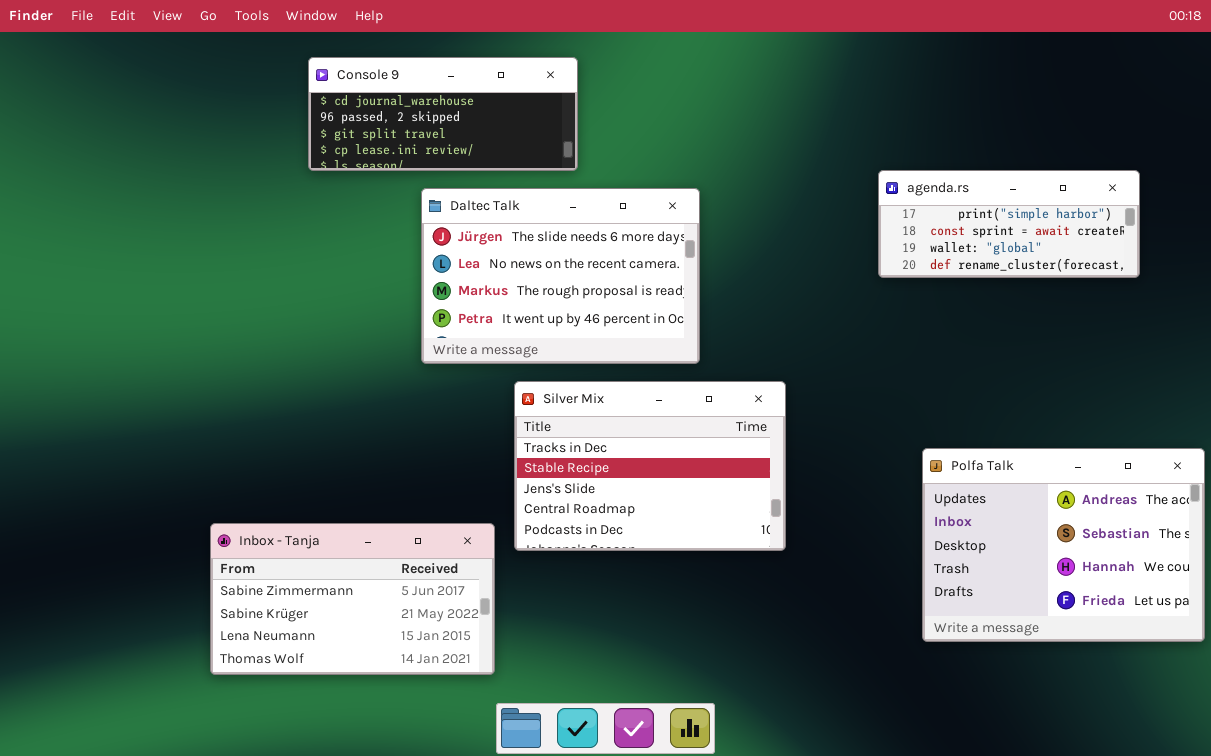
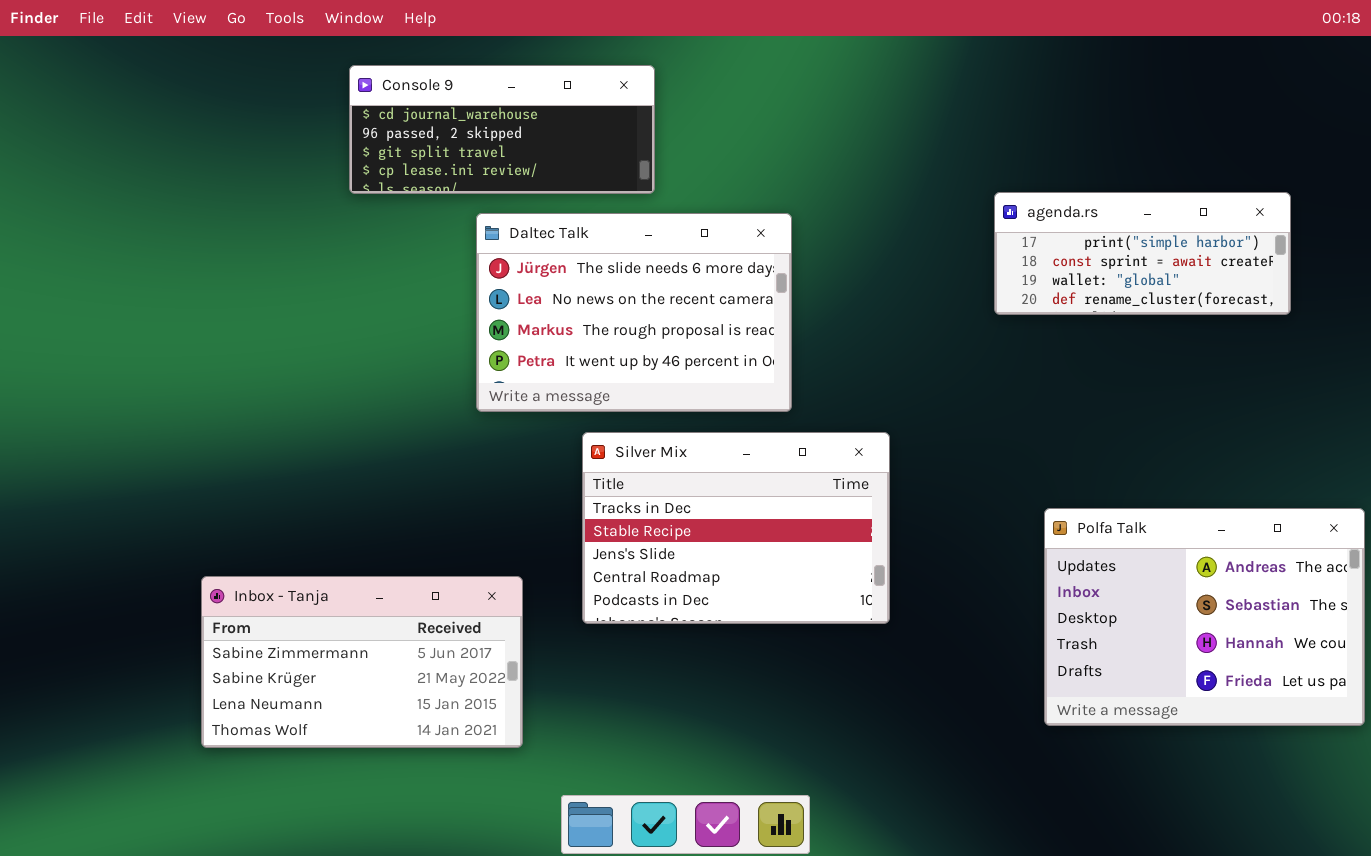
Inbox - Tanja: [210,523,495,675] -> [201,576,523,748], moved

